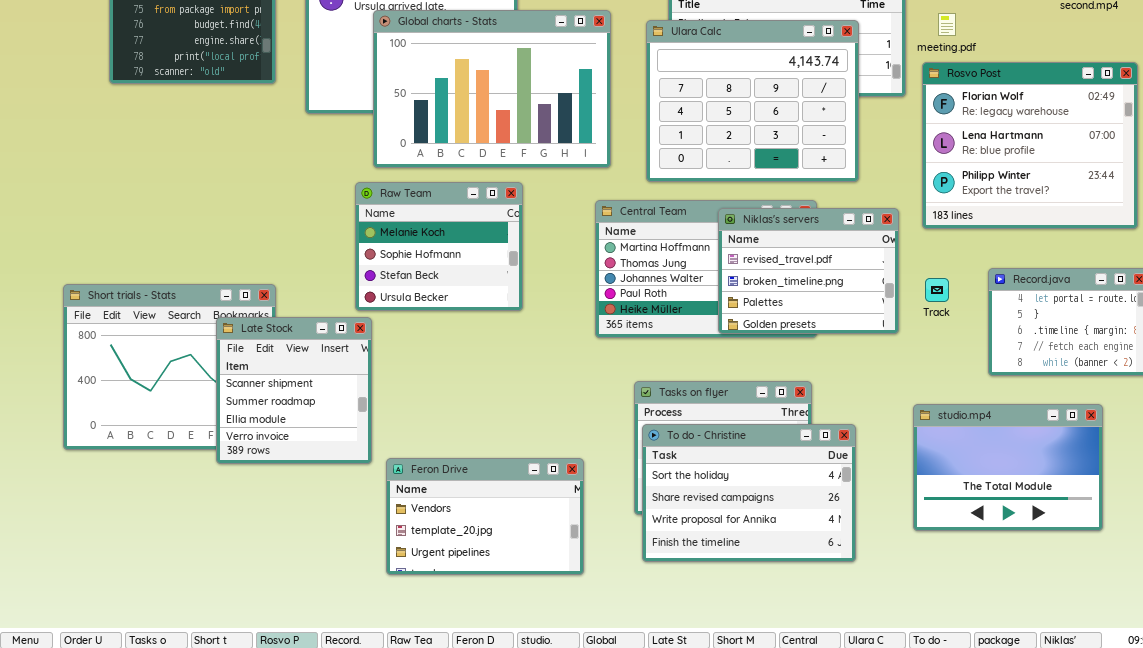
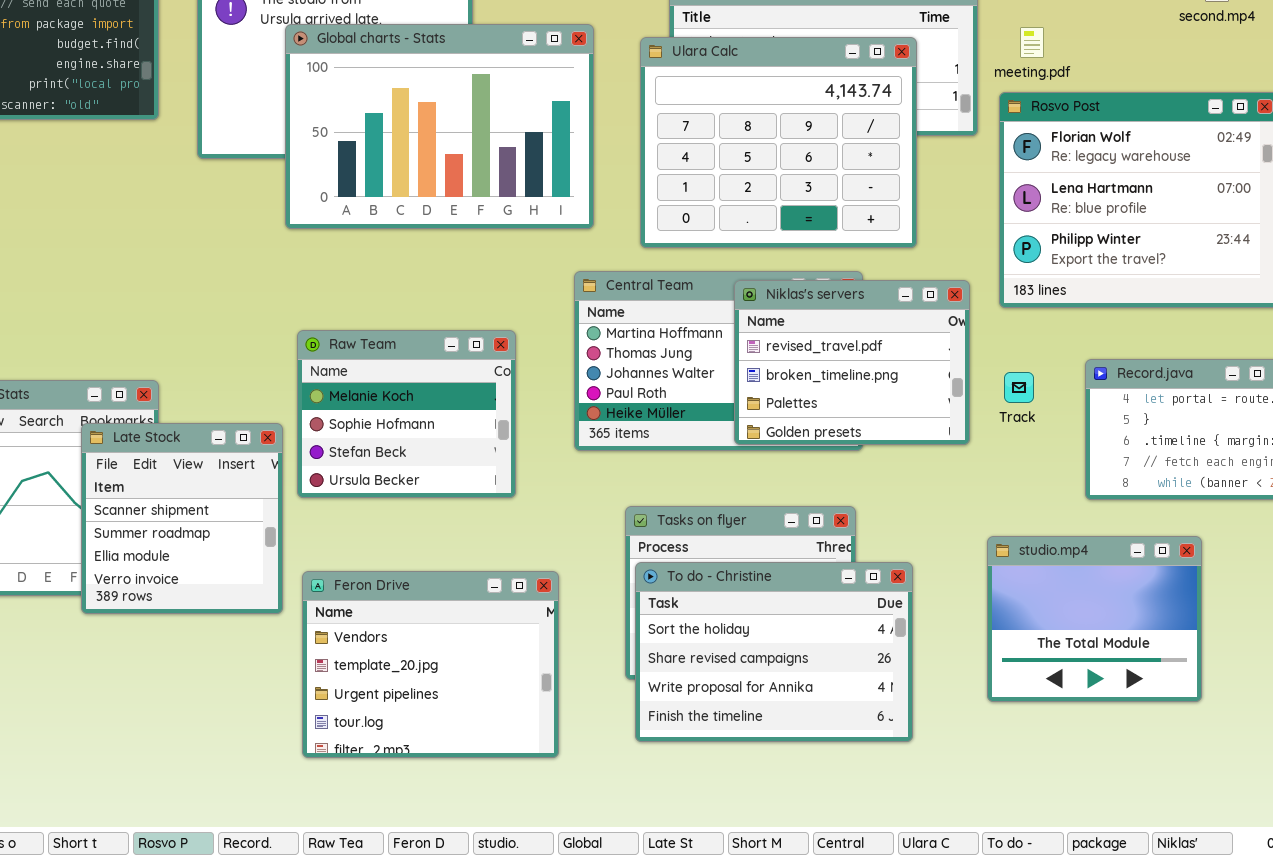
Raw Team: [355,182,523,311] -> [297,330,516,498], moved
studio.mp4: [913,404,1103,531] -> [987,536,1202,702], resized
Feron Drive: [386,458,584,575] -> [302,571,559,758], resized

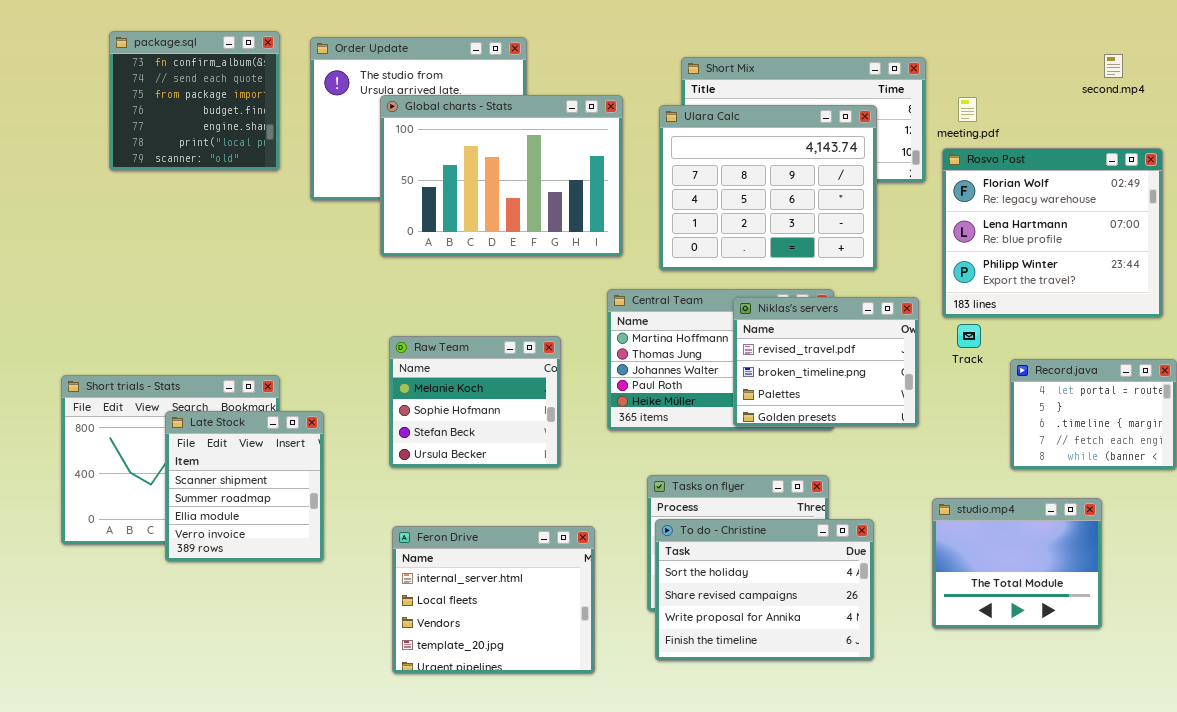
Track: [1004,372,1034,403] -> [957,324,981,348], moved
Late Stock: [81,423,283,614] -> [165,411,324,562], moved
Feron Drive: [302,571,559,758] -> [392,526,595,674], scrolled up 2 rows

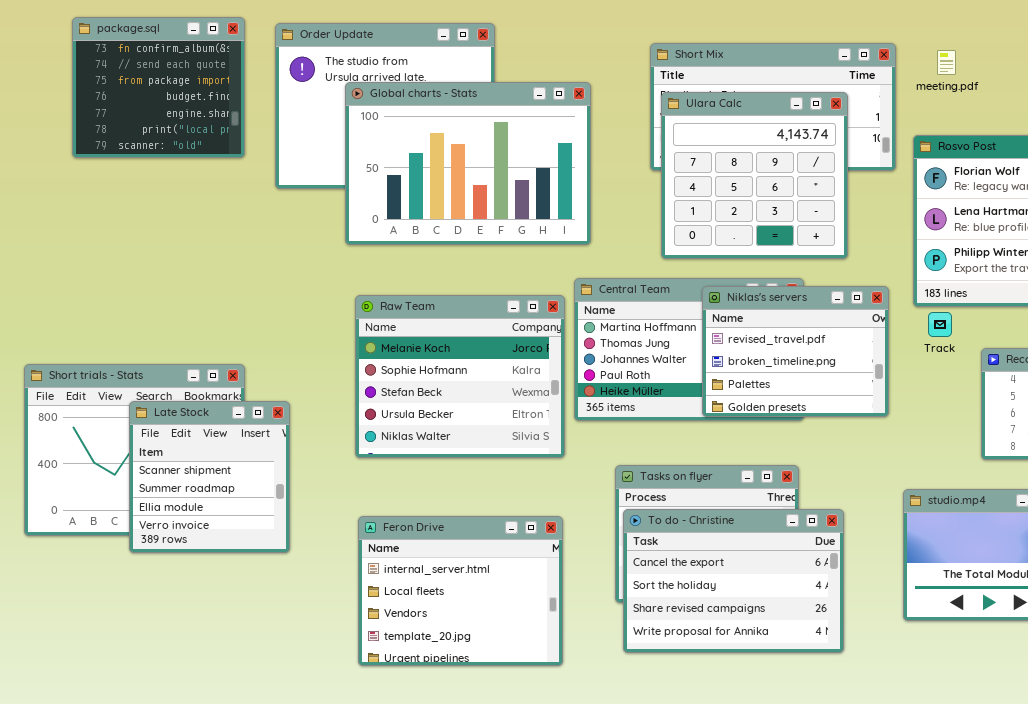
meeting.pdf: [958,97,977,122] -> [937,50,956,75], moved
Ulara Calc: [659,105,877,271] -> [661,92,848,259], resized
Raw Team: [389,336,561,468] -> [355,295,565,458], resized
To do - Christine: [655,519,874,661] -> [623,509,844,653], scrolled up 1 row

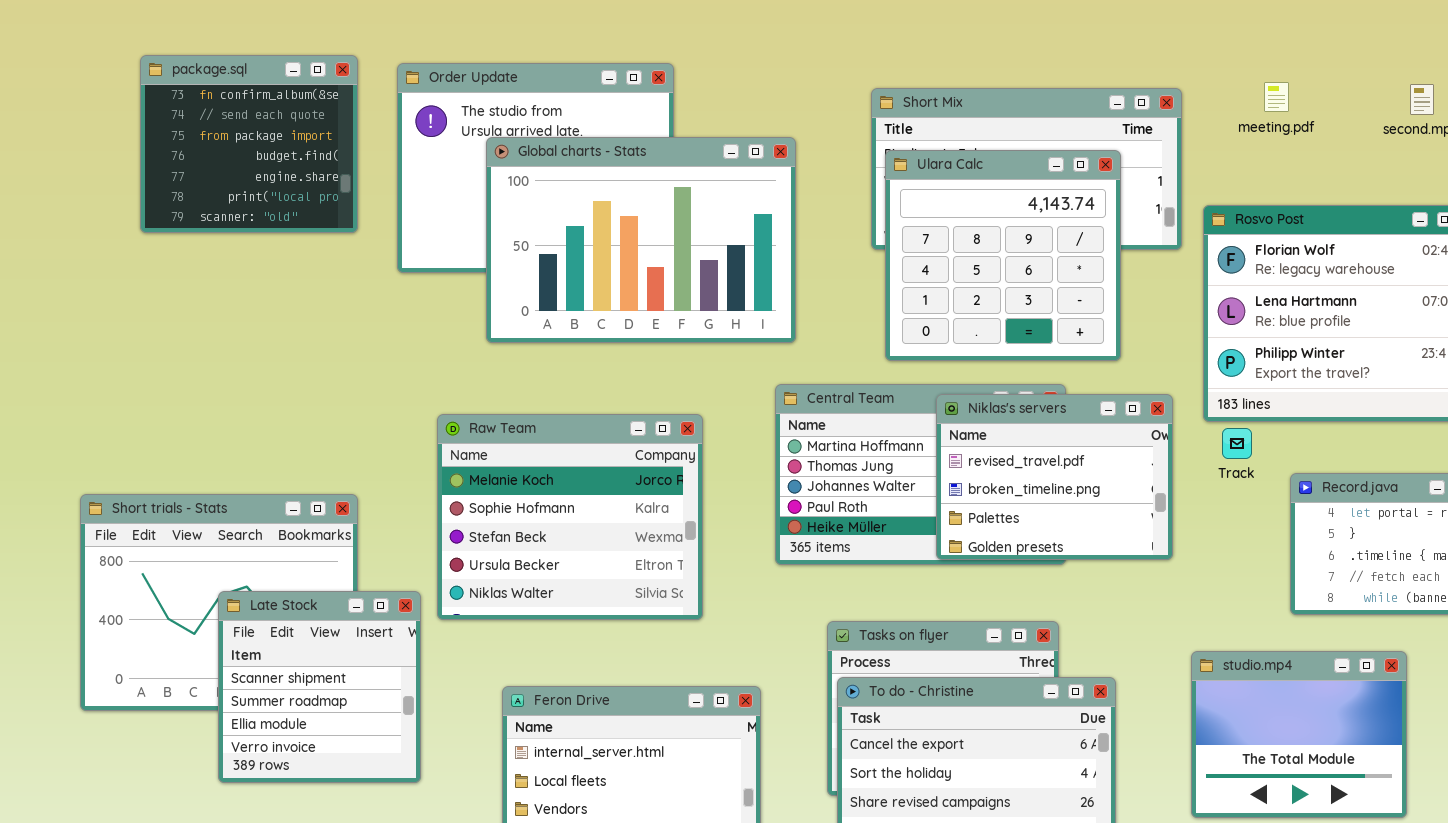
meeting.pdf: [937,50,956,75] -> [1264,82,1289,112], moved
Raw Team: [355,295,565,458] -> [437,414,703,620], moved
Late Stock: [129,401,290,553] -> [218,591,421,783], moved

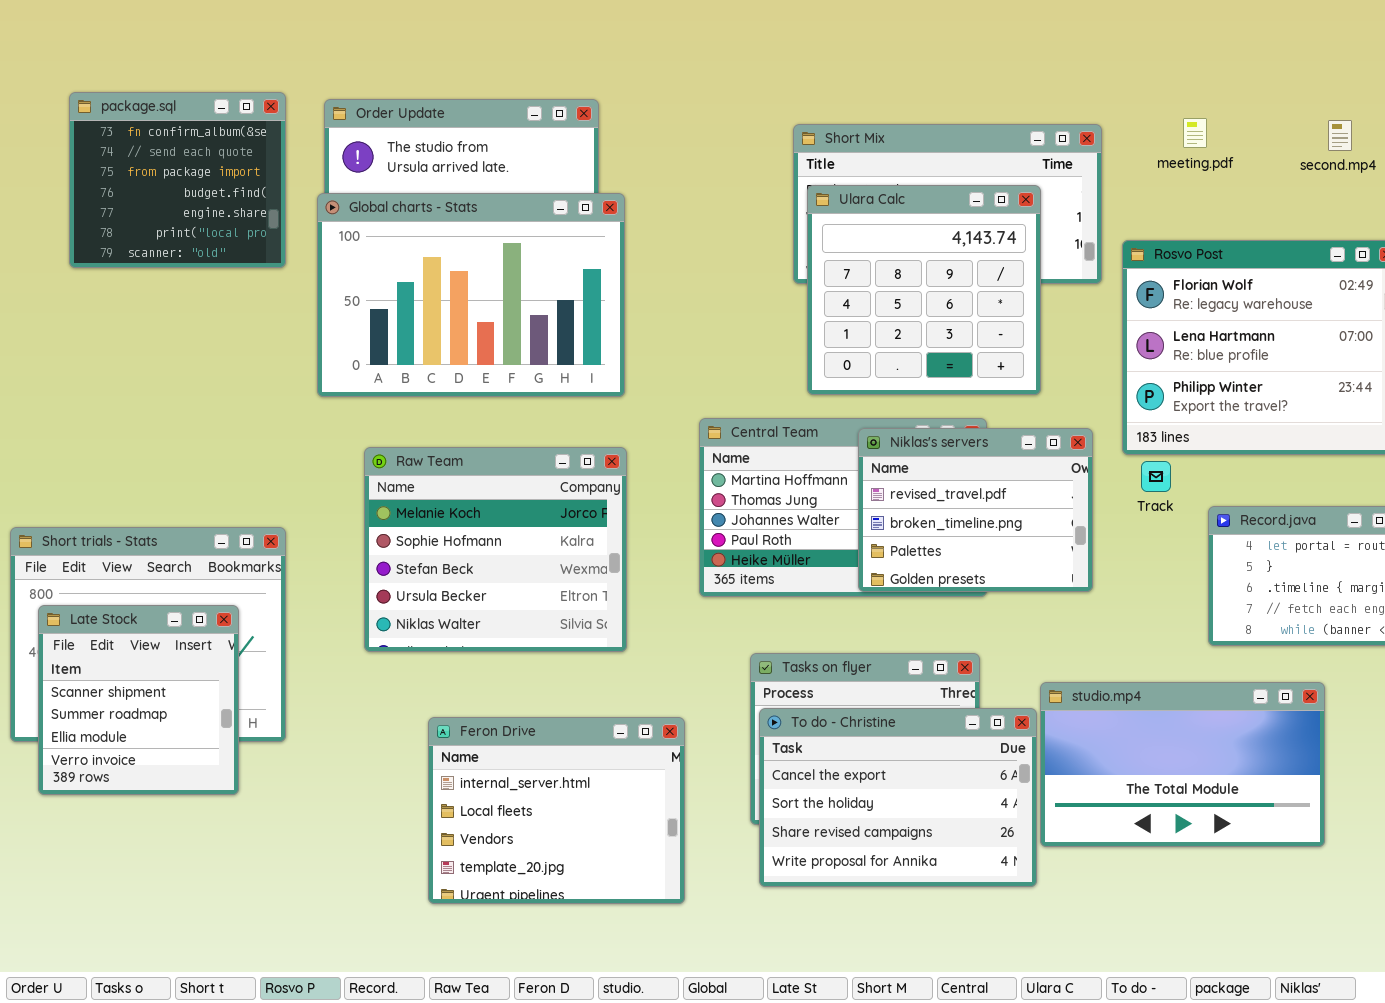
Global charts - Stats: [486,137,796,343] -> [317,193,625,397], moved
Late Stock: [218,591,421,783] -> [38,605,239,795], moved
studio.mp4: [1191,651,1407,818] -> [1040,682,1325,847], resized

